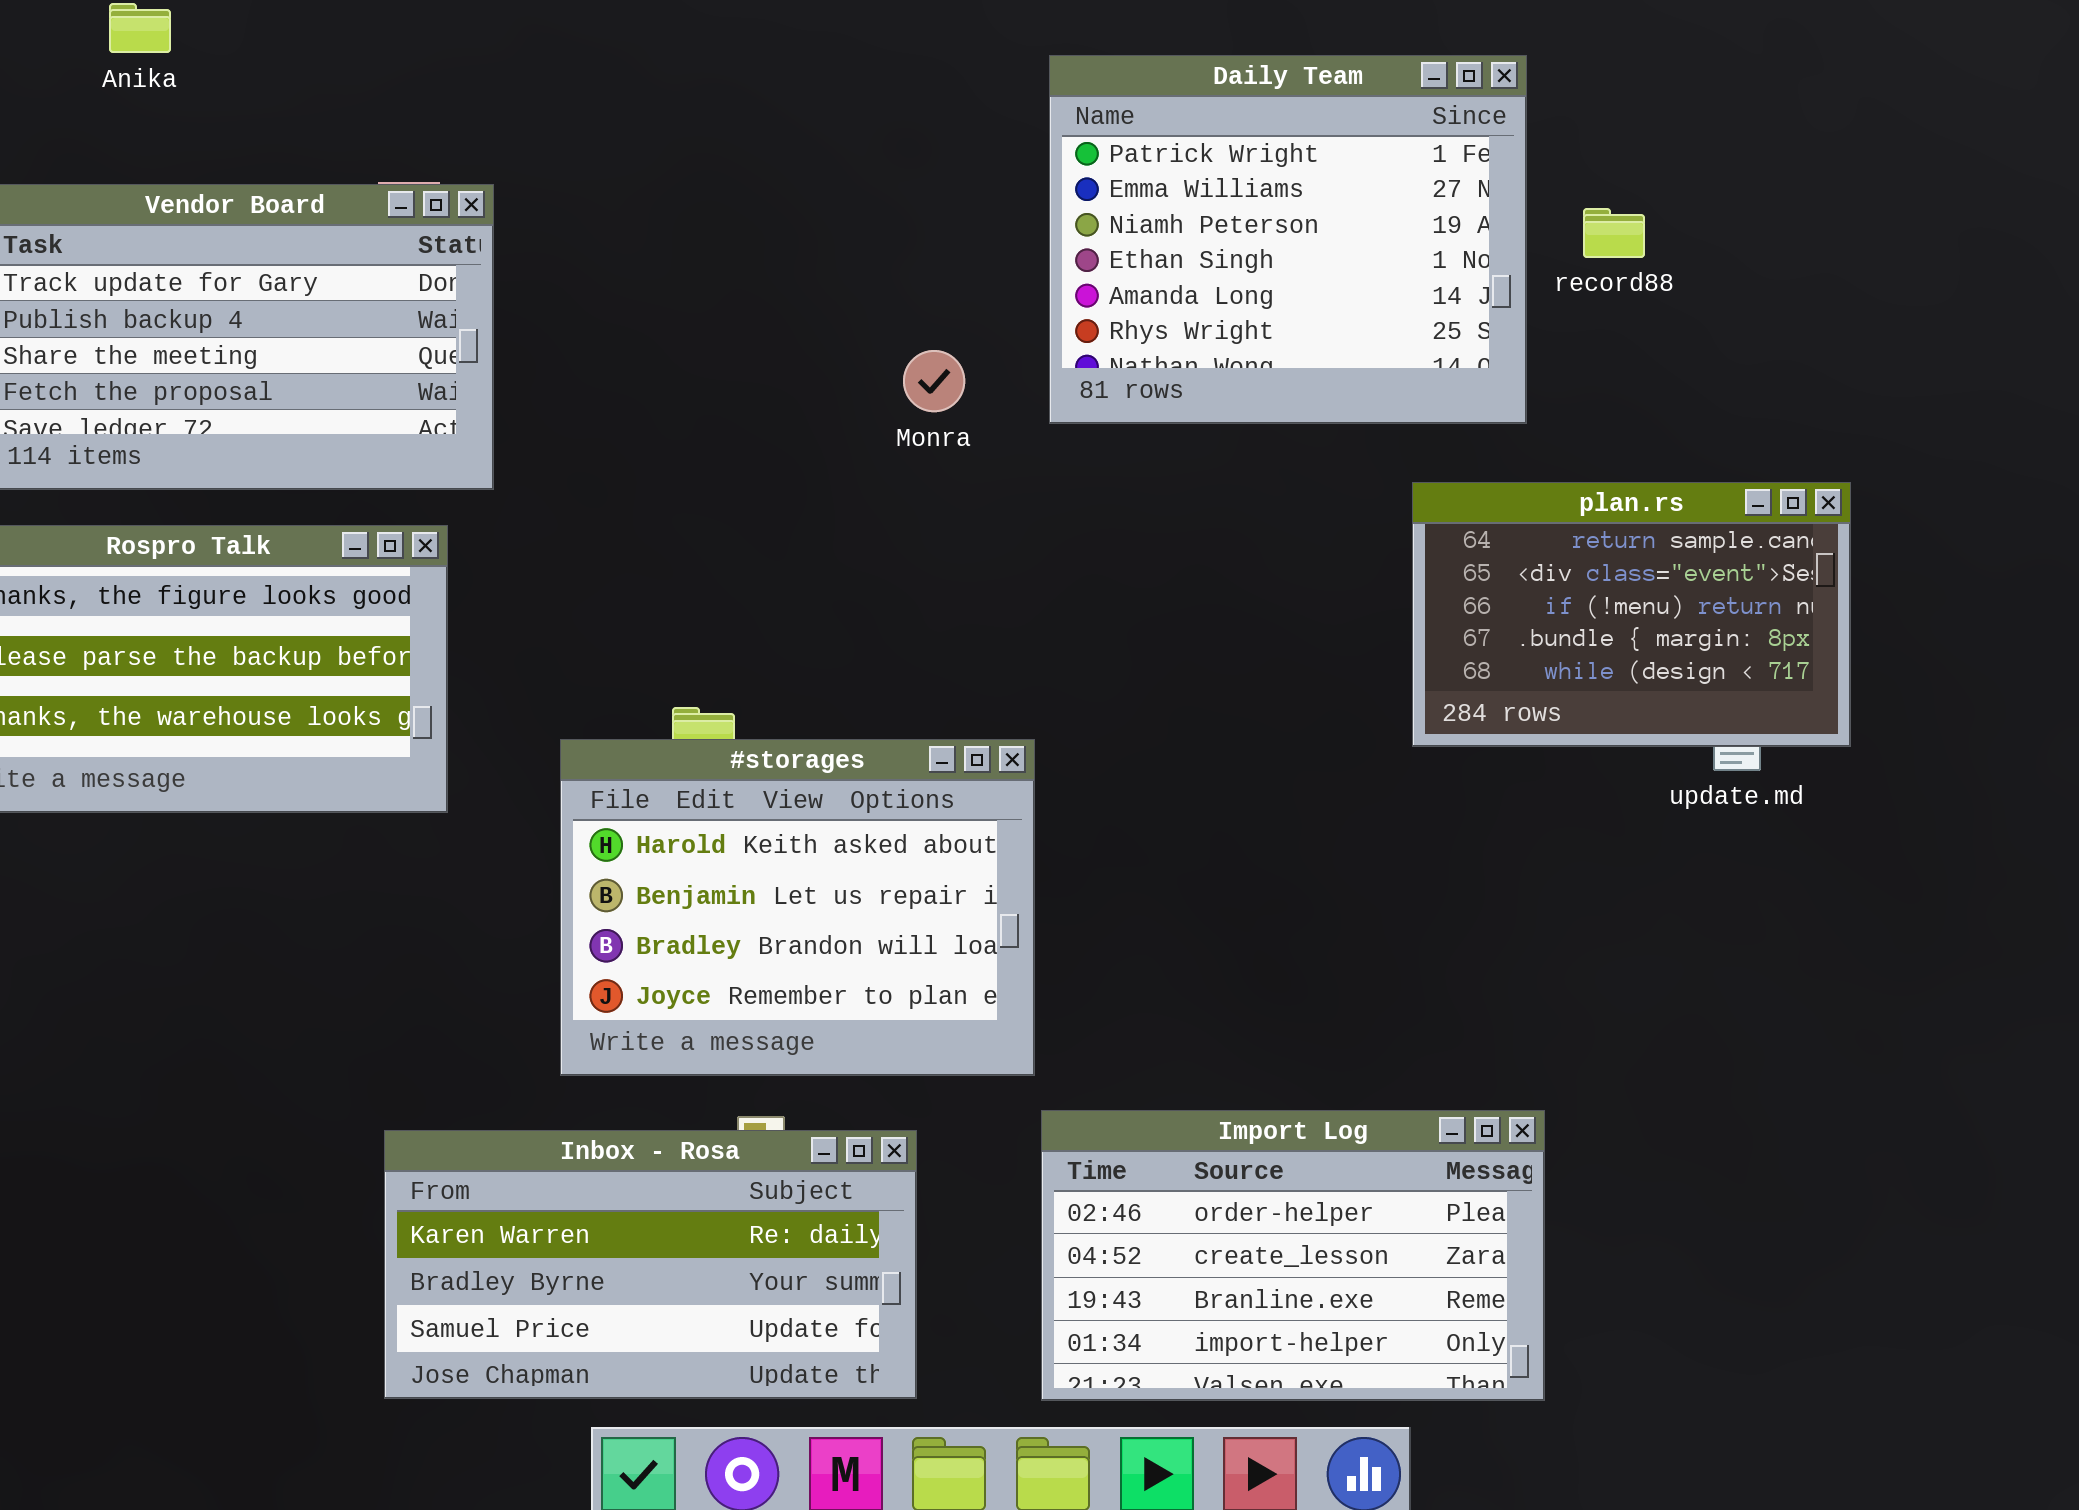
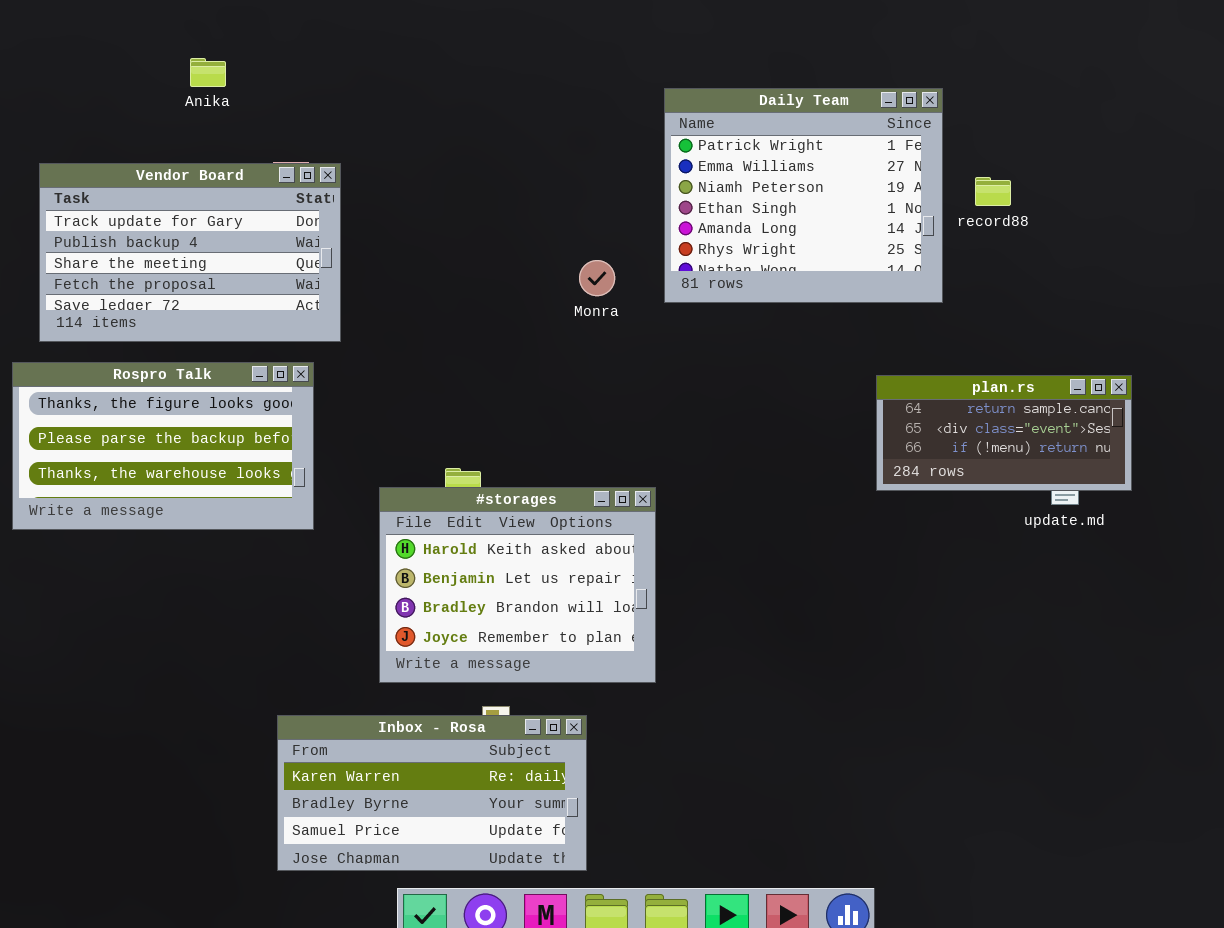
Anika: [109,3,171,53] -> [190,58,226,87], moved
plan.rs: [1412,482,1851,747] -> [876,375,1132,491], resized
Import Log: [1041,1110,1545,1401] -> none, closed

